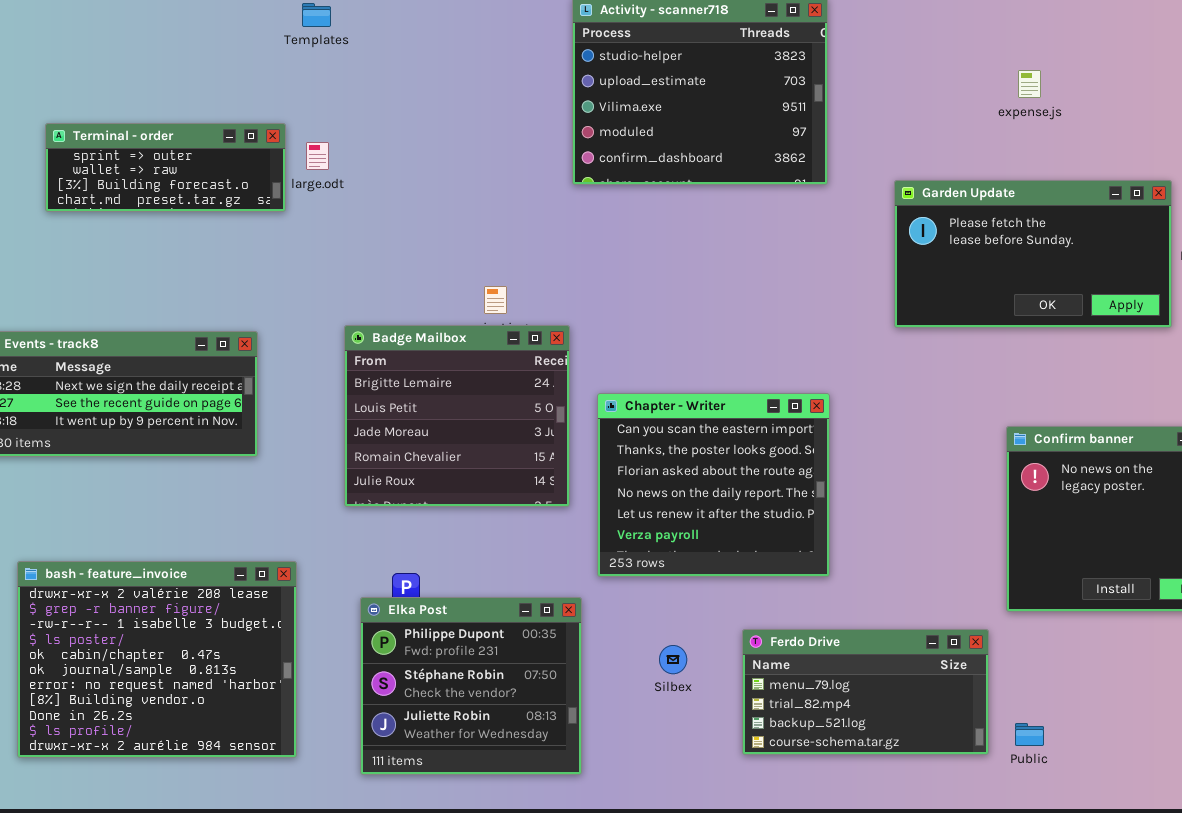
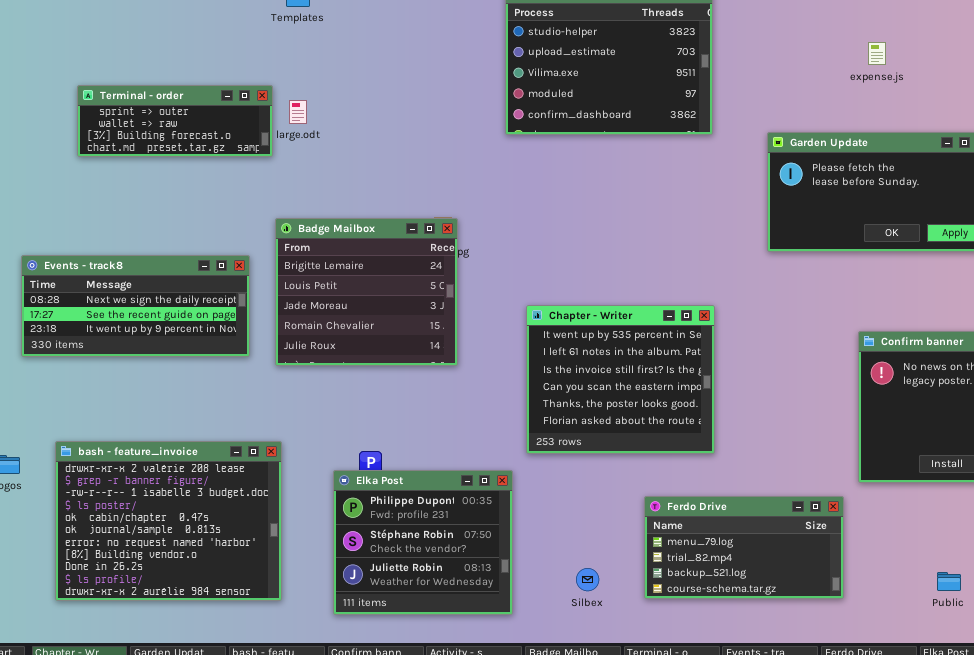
Badge Mailbox: [344,325,570,507] -> [275,218,458,366], moved
Chapter - Writer: [597,393,830,577] -> [526,305,715,454], scrolled up 3 rows
Silbex: [659,645,687,674] -> [576,568,599,591], moved
Public: [1015,723,1044,746] -> [937,572,961,591], moved

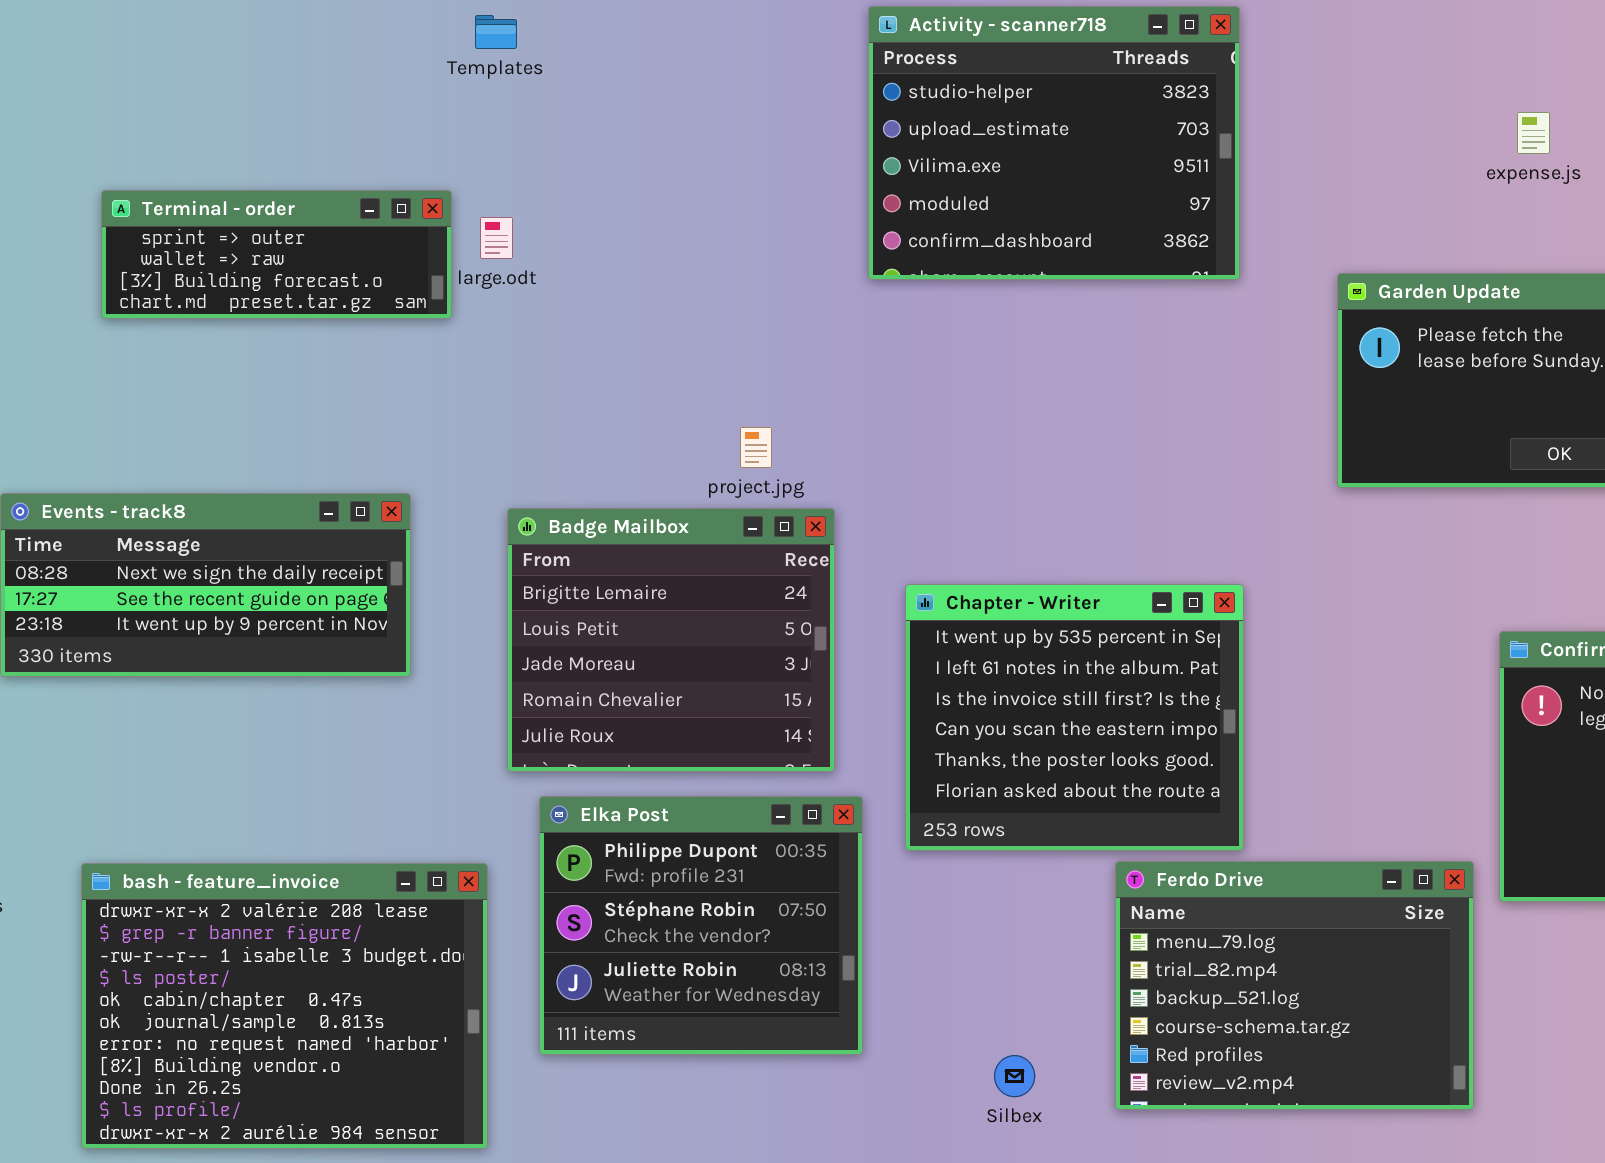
Badge Mailbox: [275,218,458,366] -> [507,508,835,772], moved
bash - feature_invoice: [55,441,282,601] -> [81,863,488,1149], moved
Elka Post: [333,470,513,615] -> [539,796,863,1055], moved
Ferdo Drive: [644,496,844,599] -> [1115,861,1474,1110], resized

